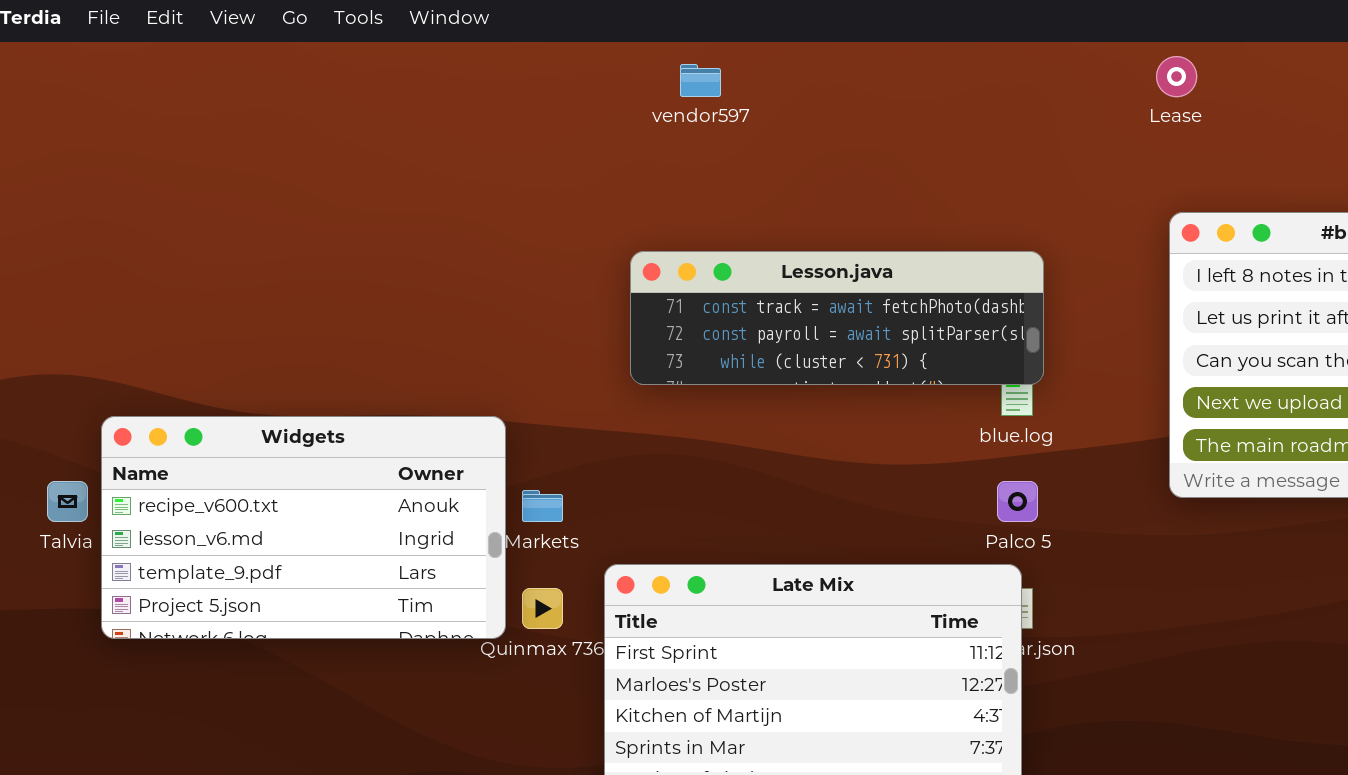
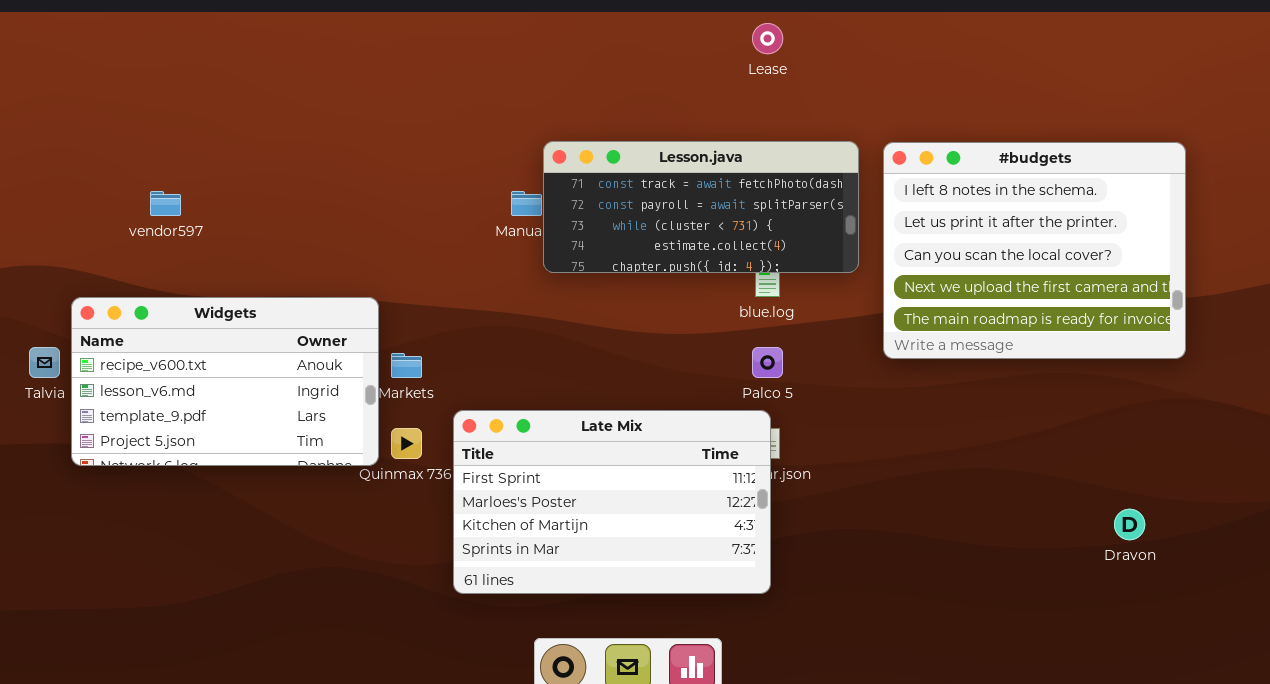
Lease: [1156,56,1197,97] -> [752,23,783,54], moved
vendor597: [680,64,721,97] -> [150,191,181,216], moved
Lesson.java: [630,251,1044,385] -> [543,141,859,273], moved, resized

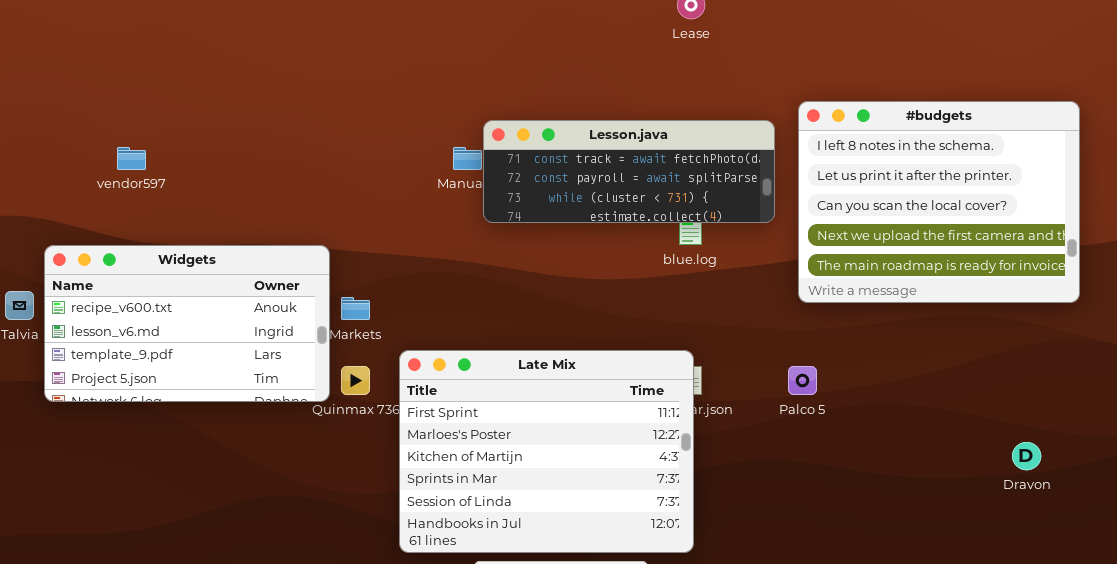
Lesson.java: [543,141,859,273] -> [483,120,775,223], resized
Palco 5: [752,347,783,378] -> [788,366,817,395], moved
Late Mix: [453,410,771,594] -> [399,350,694,553], resized

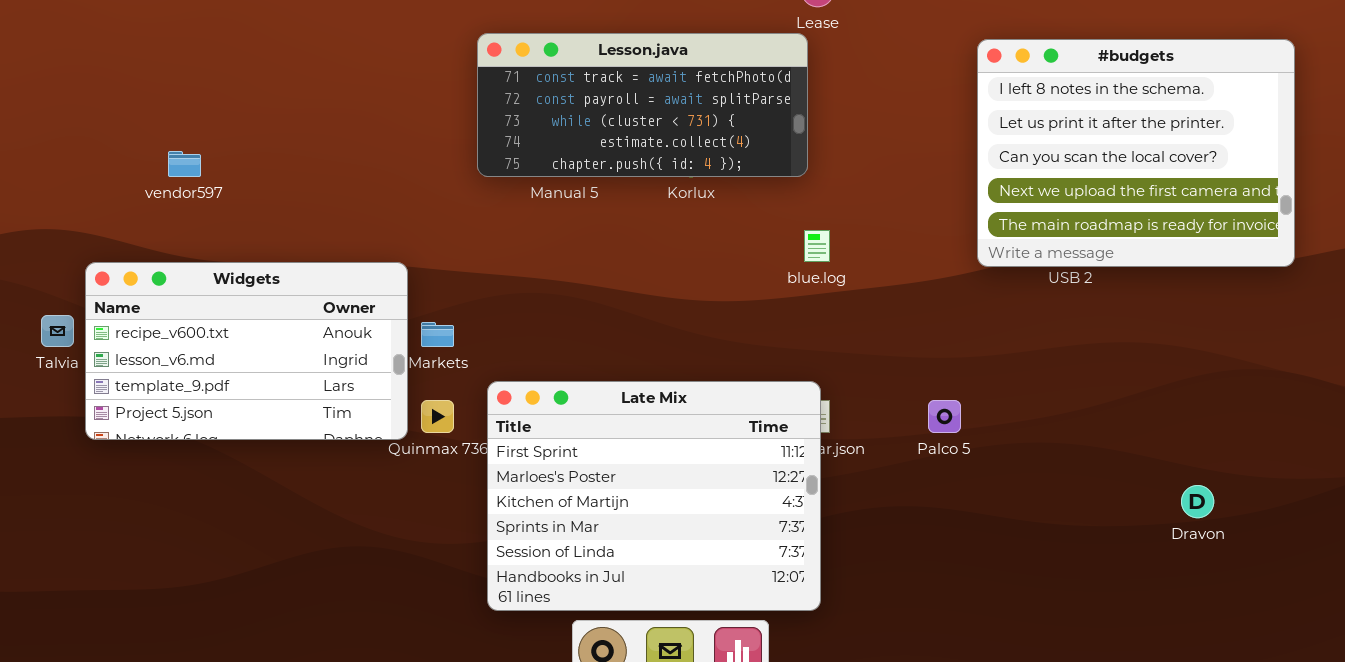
#budgets: [798,101,1080,303] -> [977,39,1295,267], moved
Lesson.java: [483,120,775,223] -> [477,33,808,177], moved, resized

